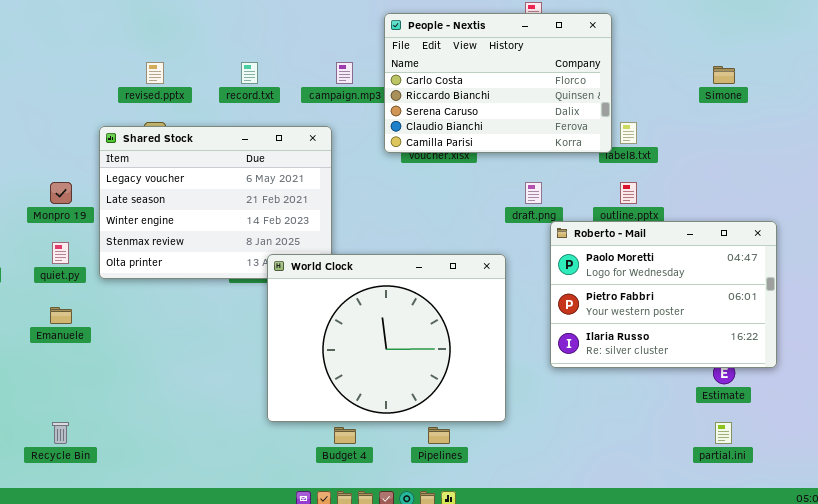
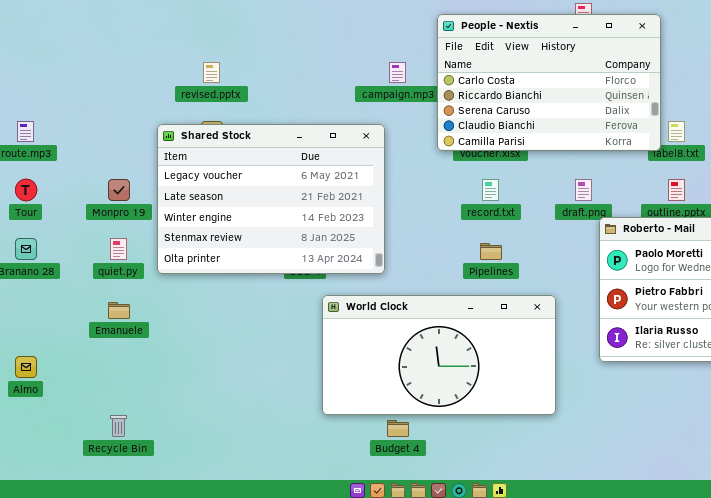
record.txt: [241,62,258,84] -> [482,179,499,201], moved
World Clock: [267,254,506,422] -> [322,295,556,415], resized
Pipelines: [428,427,450,444] -> [480,243,502,260], moved

